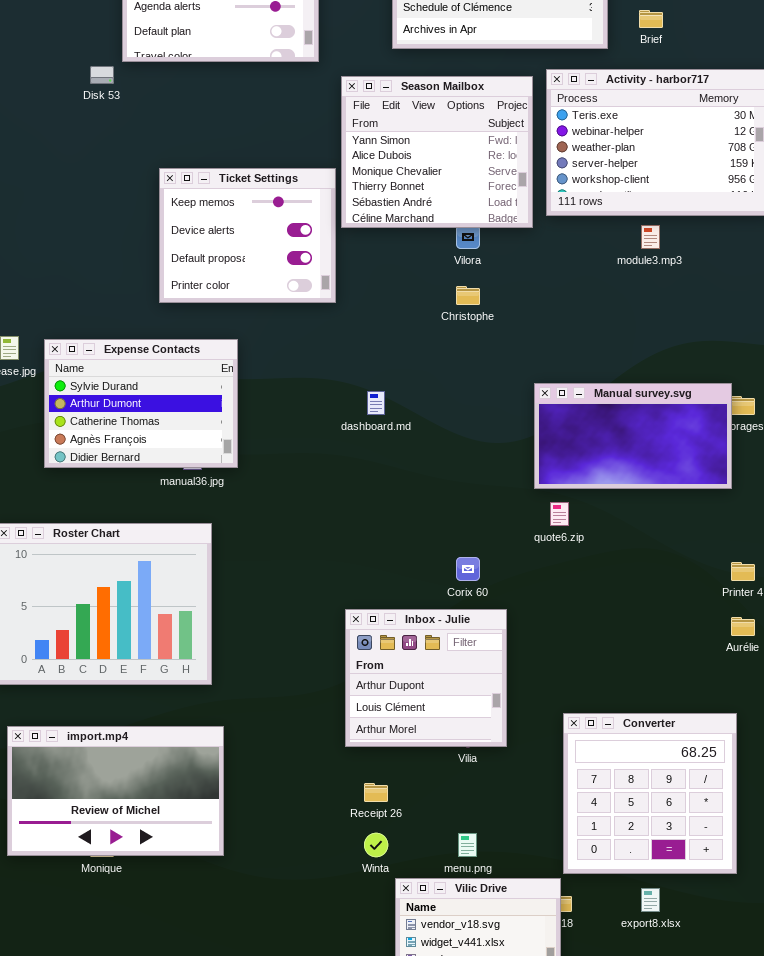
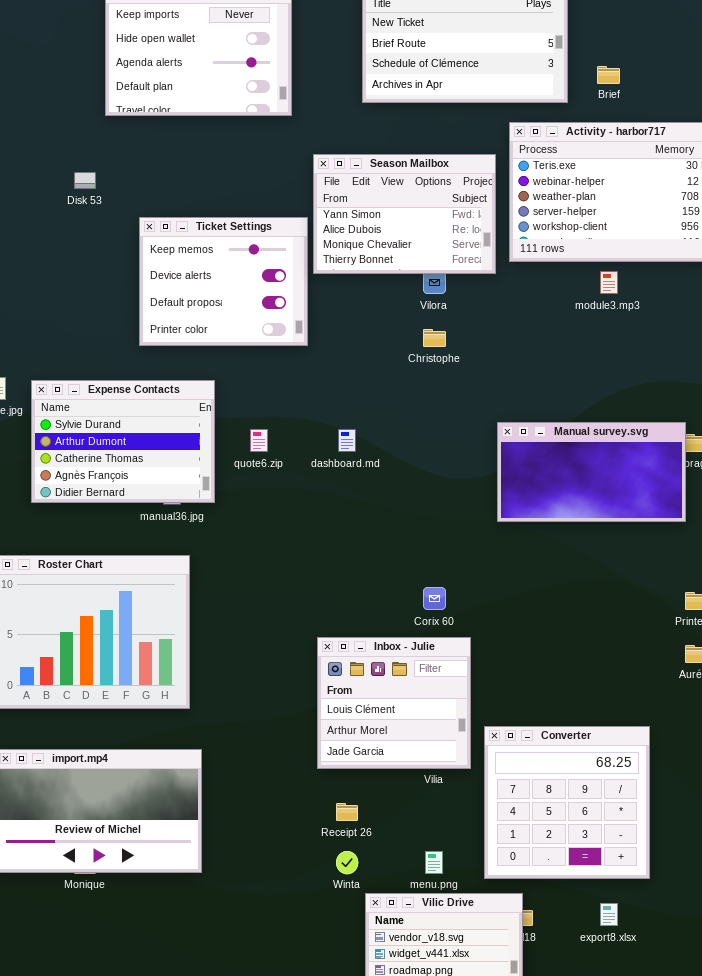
Disk 53: [90,66,114,84] -> [74,172,96,189], moved
Season Mailbox: [341,76,533,228] -> [313,154,496,274], resized
quote6.zip: [550,502,569,526] -> [250,429,268,452], moved
Inbox - Julie: [345,609,507,747] -> [317,637,471,769], scrolled down 1 row
Converter: [563,713,737,874] -> [484,726,650,879], moved

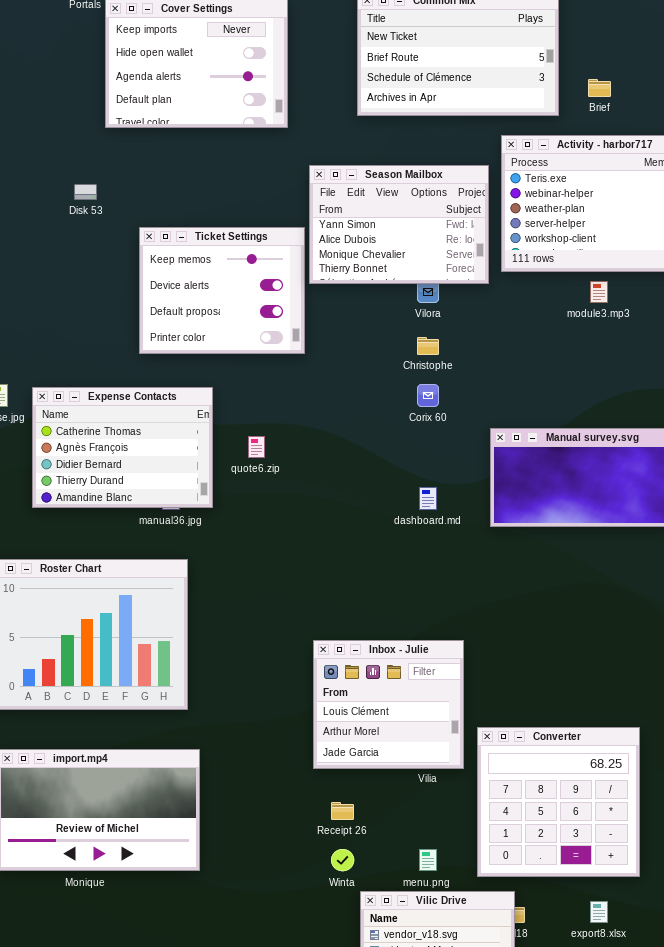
Expense Contacts: [31,380,215,503] -> [32,387,213,508], scrolled down 2 rows
dashboard.md: [338,429,356,452] -> [419,487,437,510], moved
Corix 60: [423,587,446,610] -> [417,384,439,407], moved

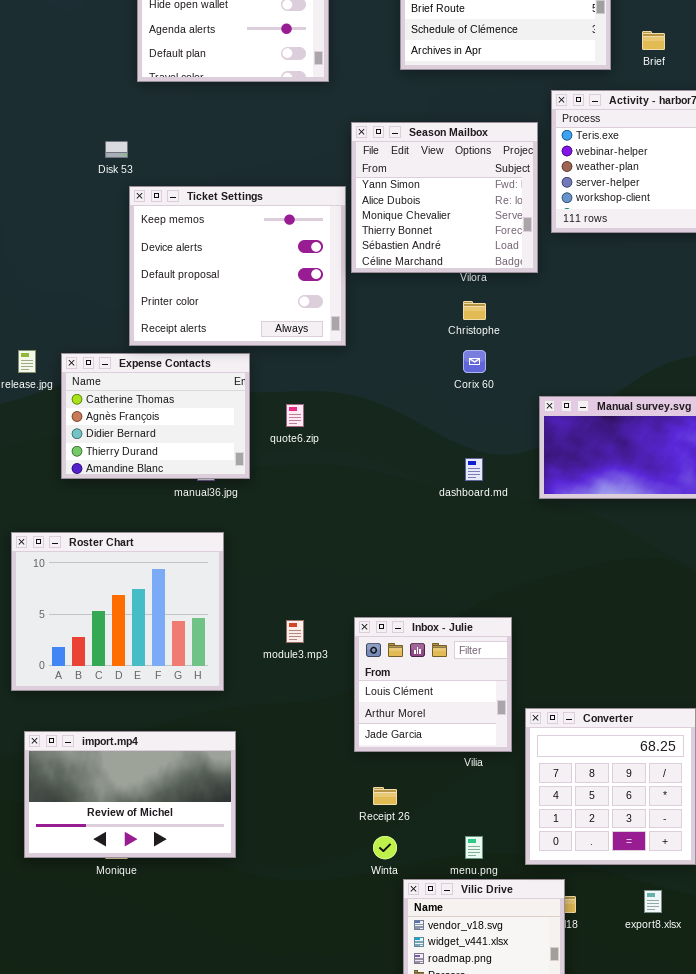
Season Mailbox: [309,165,489,284] -> [351,122,538,273], resized
Ticket Settings: [139,227,305,354] -> [129,186,346,346], resized
module3.mp3: [590,281,608,303] -> [286,620,304,643], moved

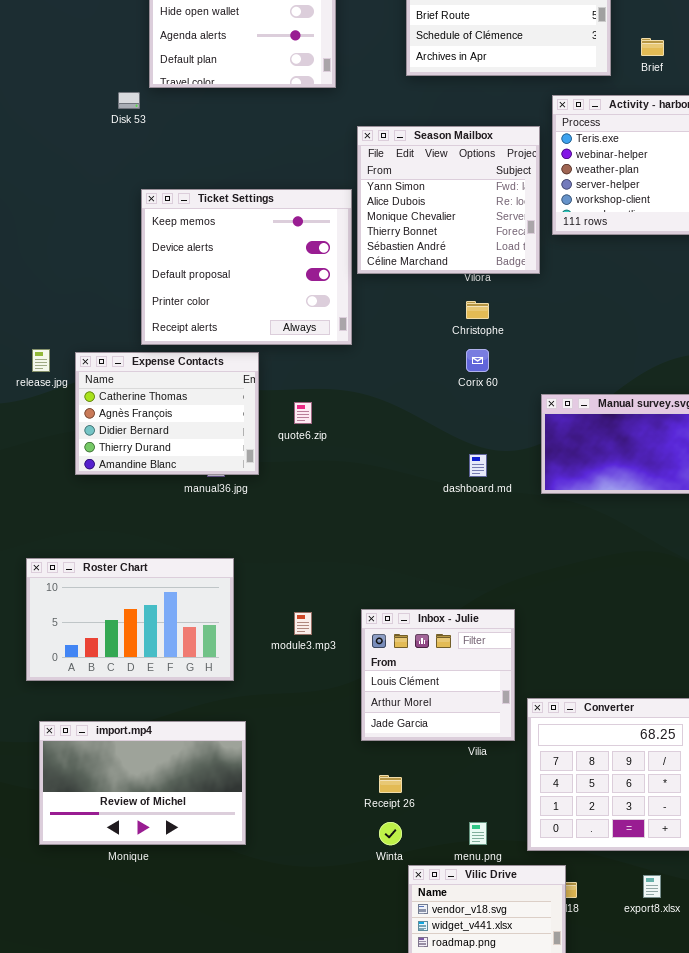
Disk 53: [105,141,128,158] -> [118,92,140,109], moved
Roster Chart: [11,532,224,691] -> [26,558,234,681], resized

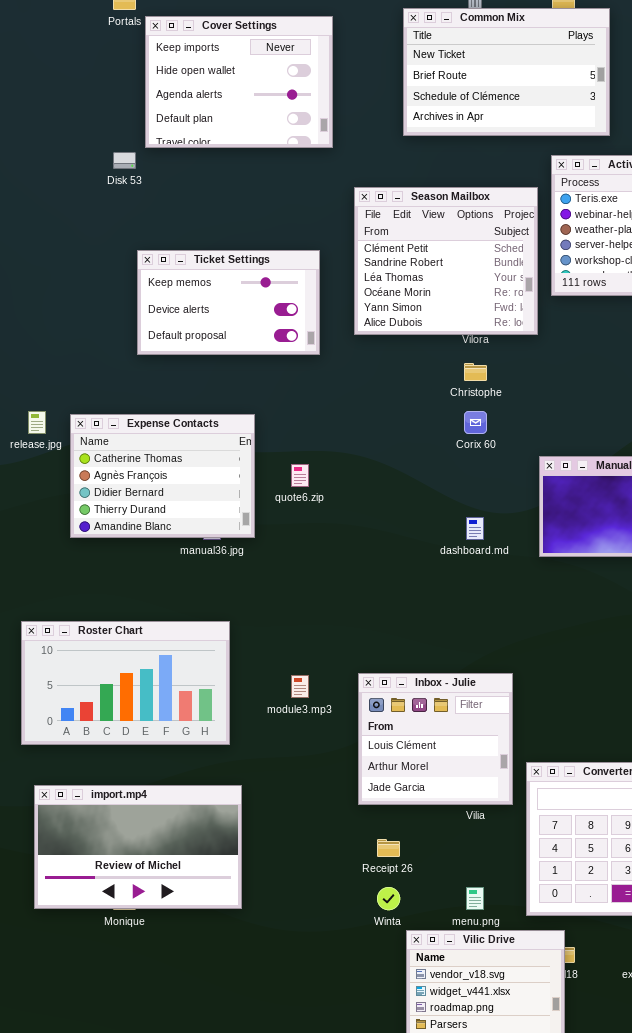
Season Mailbox: [357,126,540,274] -> [354,187,538,335], scrolled up 4 rows
Ticket Settings: [141,189,352,345] -> [137,250,320,355], resized

